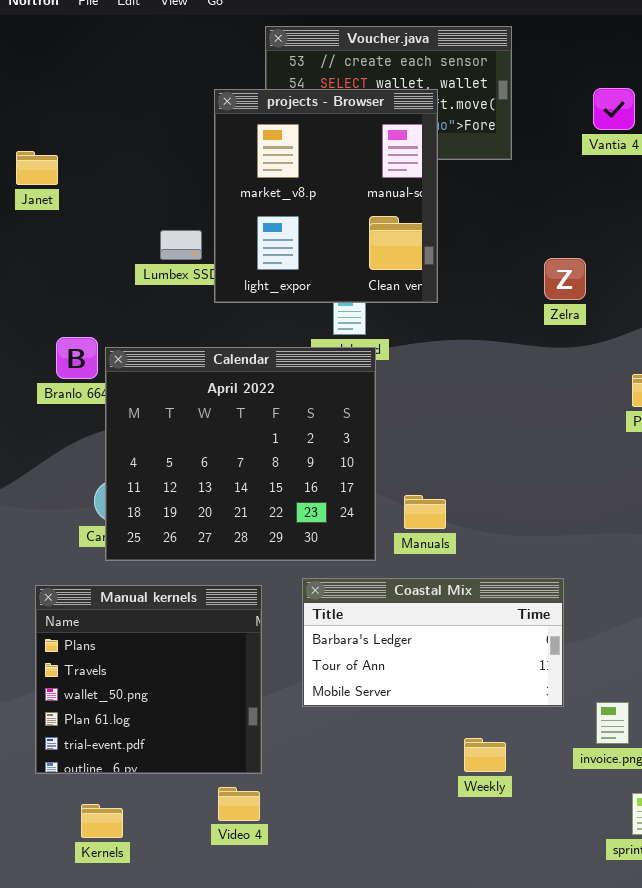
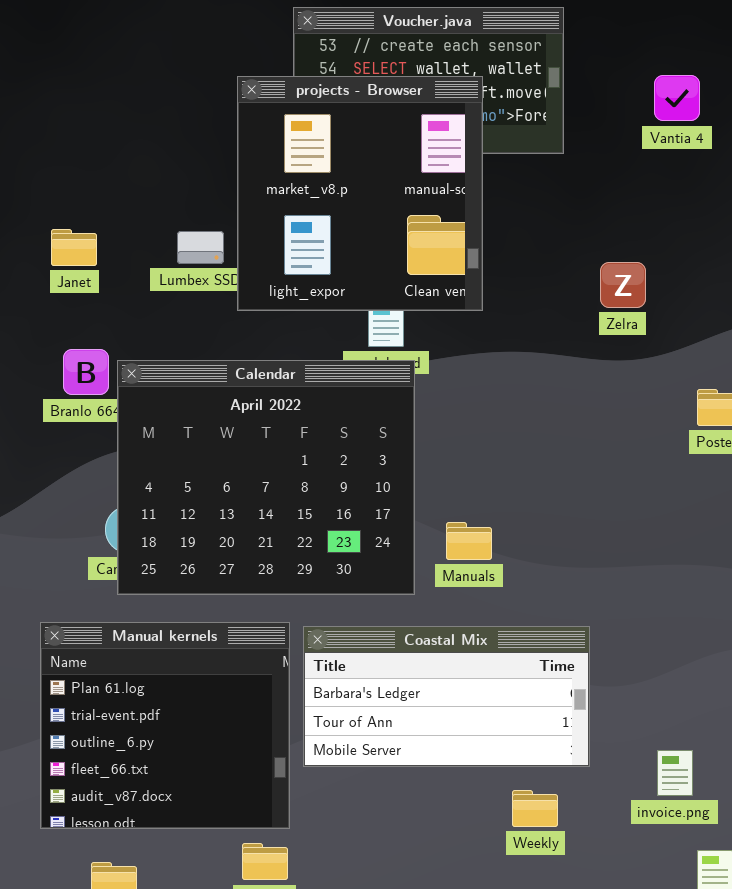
Janet: [16,151,58,185] -> [51,229,97,266], moved
Coastal Mix: [302,578,564,707] -> [303,626,590,767], moved
Manual kernels: [35,585,262,774] -> [40,622,290,829], scrolled down 3 rows

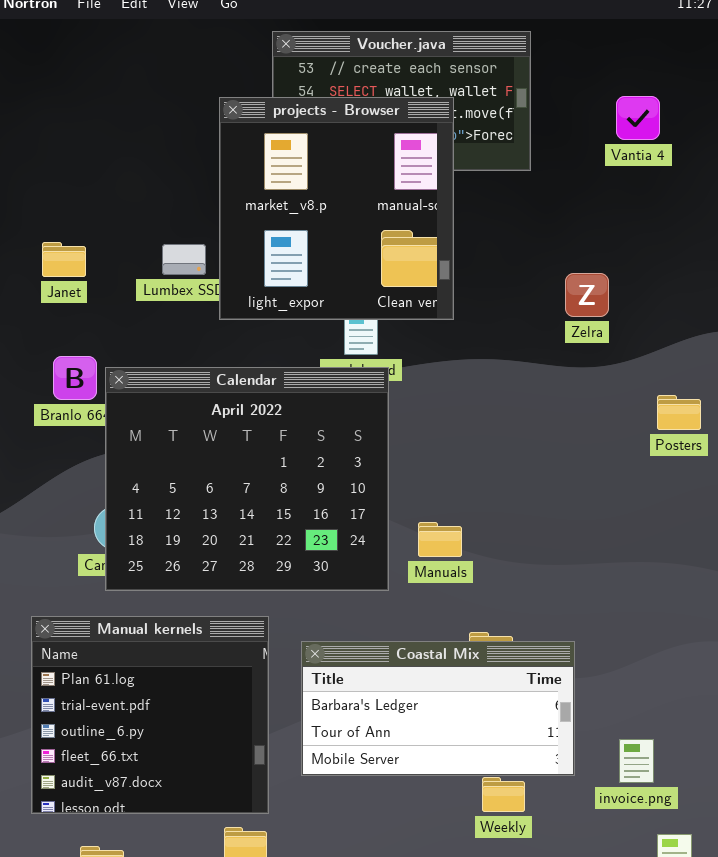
Coastal Mix: [303,626,590,767] -> [301,641,575,776], moved

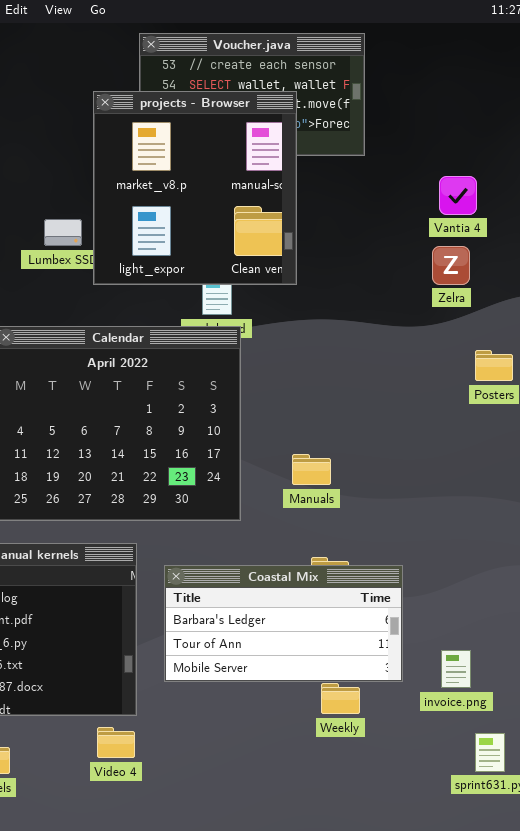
Vantia 4: [616,96,660,140] -> [439,176,477,215], moved
Zelra: [565,273,609,317] -> [432,246,470,285], moved
Manuals: [418,522,462,557] -> [292,454,331,485], moved

